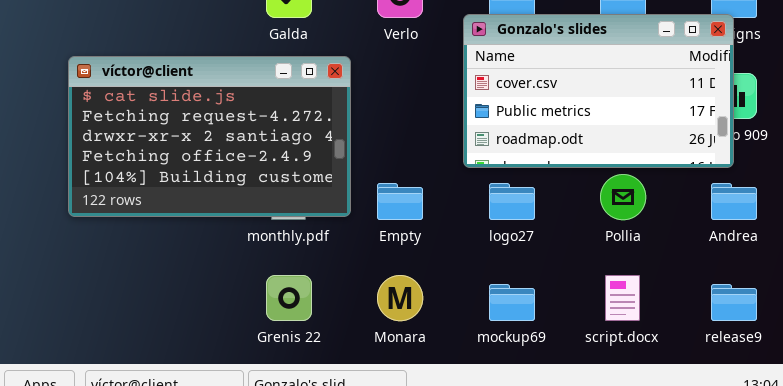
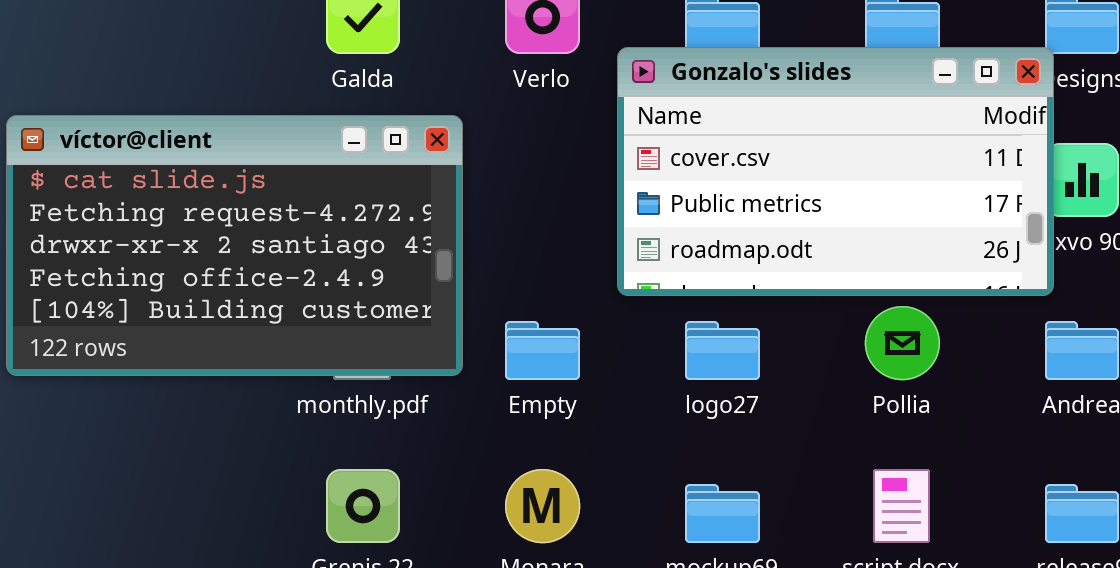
Gonzalo's slides: [463,14,734,168] -> [617,47,1054,296], moved

